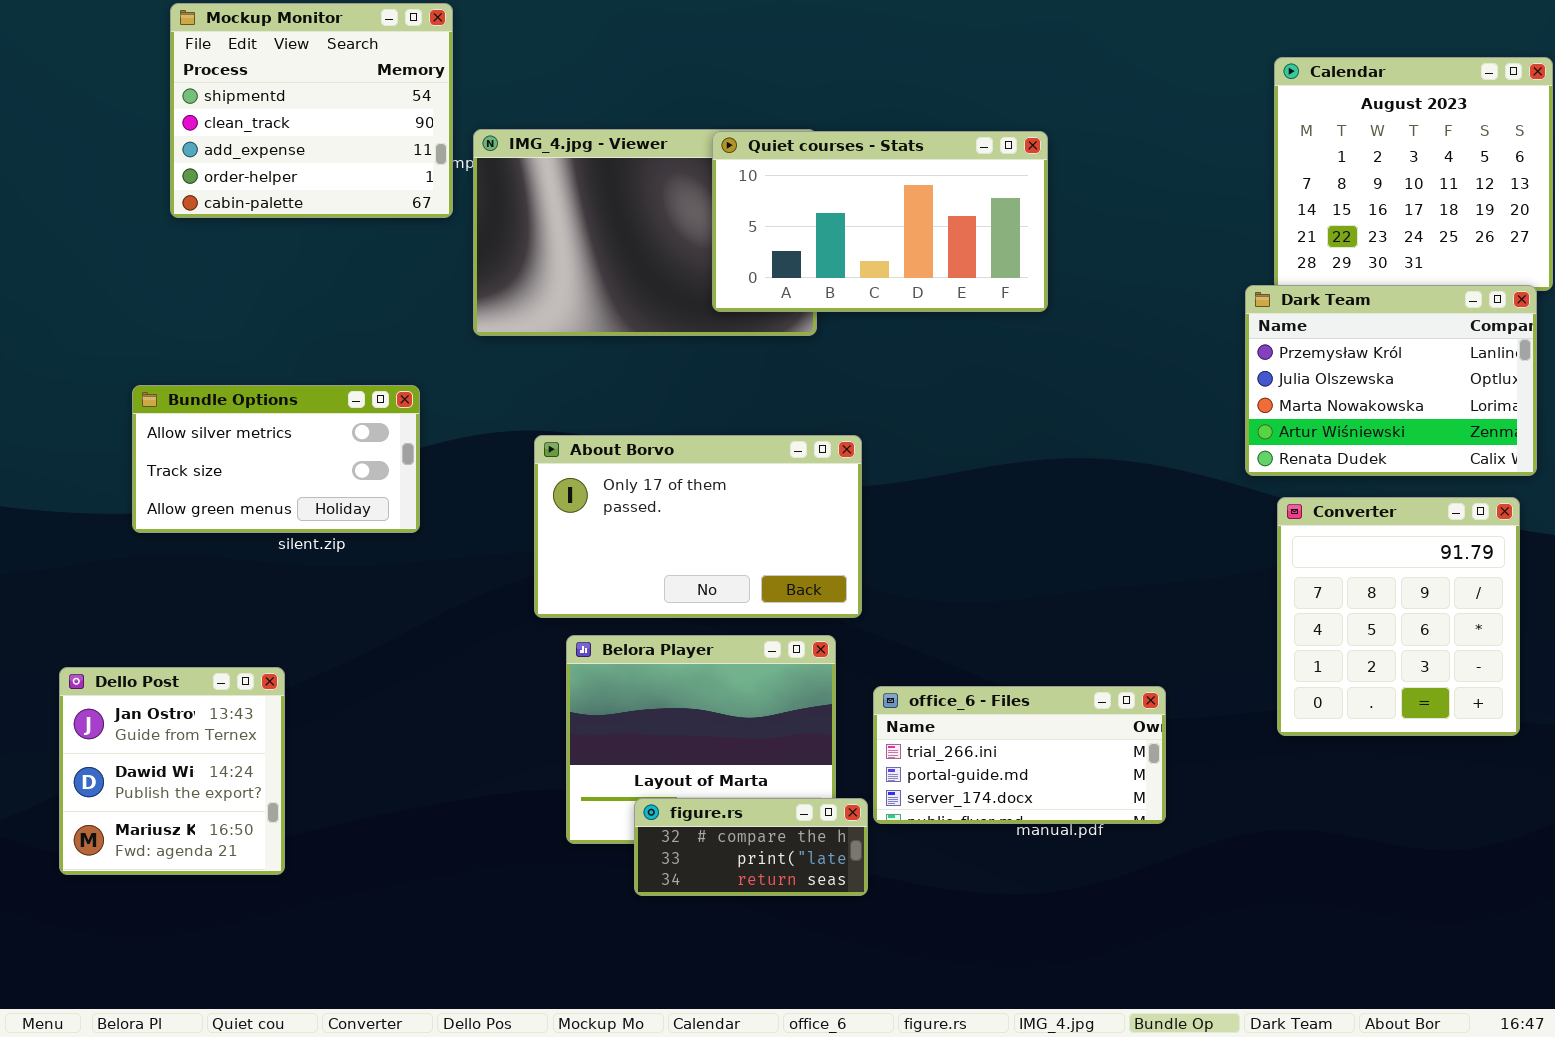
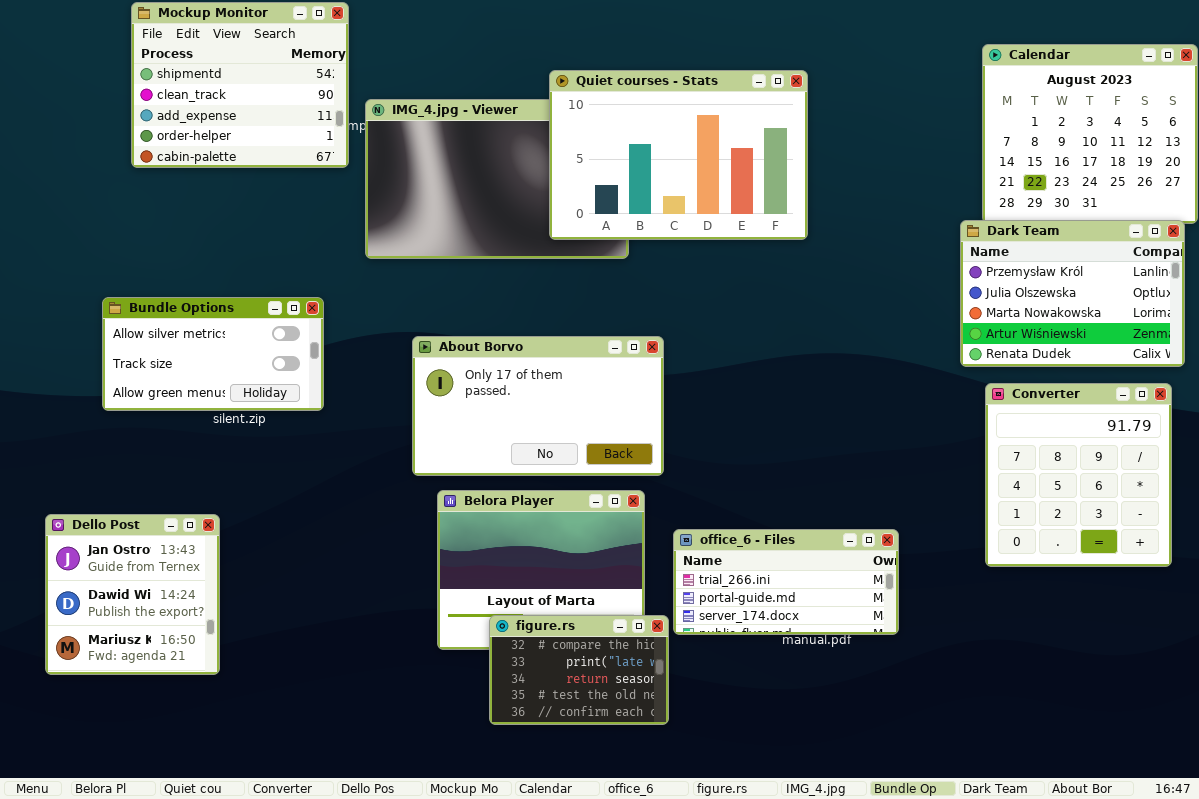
Quiet courses - Stats: [712,131,1048,312] -> [549,70,808,240], resized
figure.rs: [634,798,868,896] -> [489,615,669,725], resized

